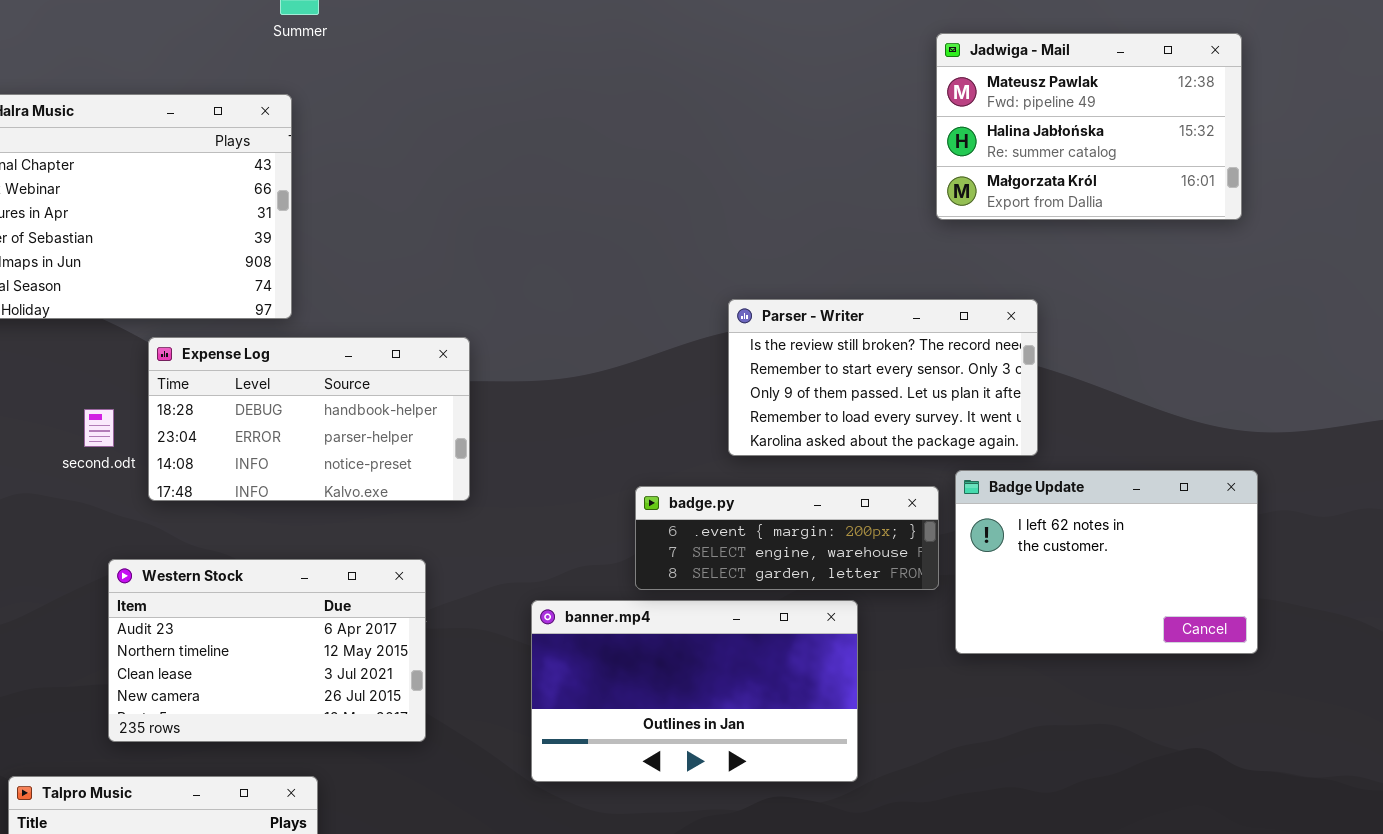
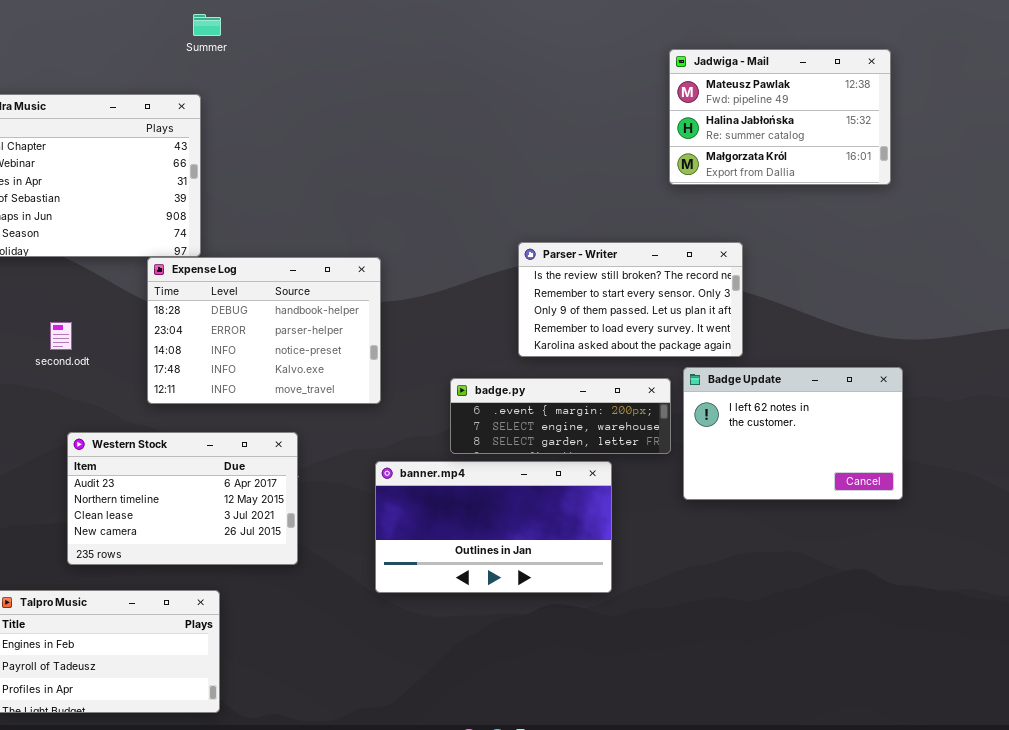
Expense Log: [148,337,470,501] -> [147,257,381,404], moved, resized

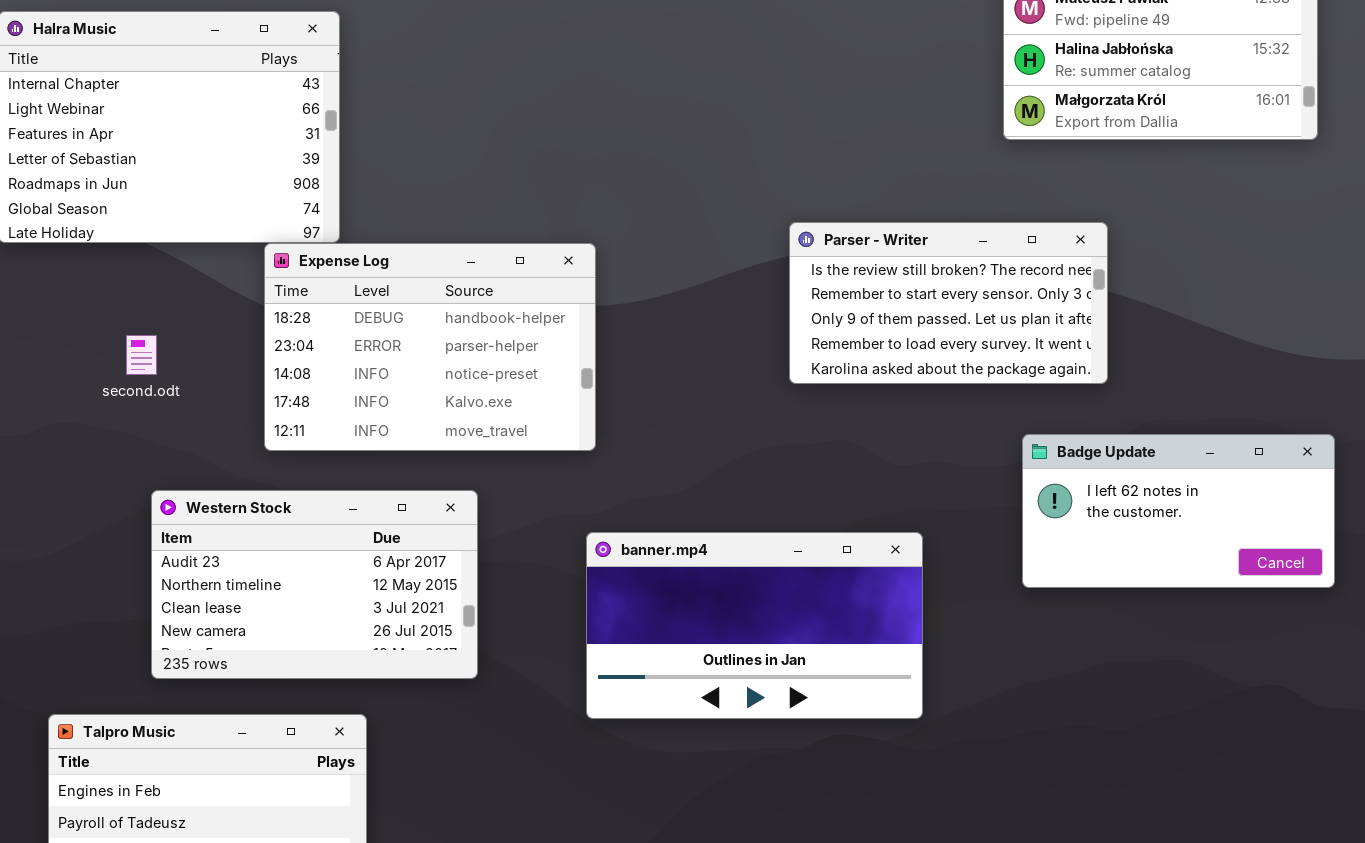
Badge Update: [683,367,903,500] -> [1022,434,1335,588], resized
badge.py: [450,378,671,454] -> none, closed

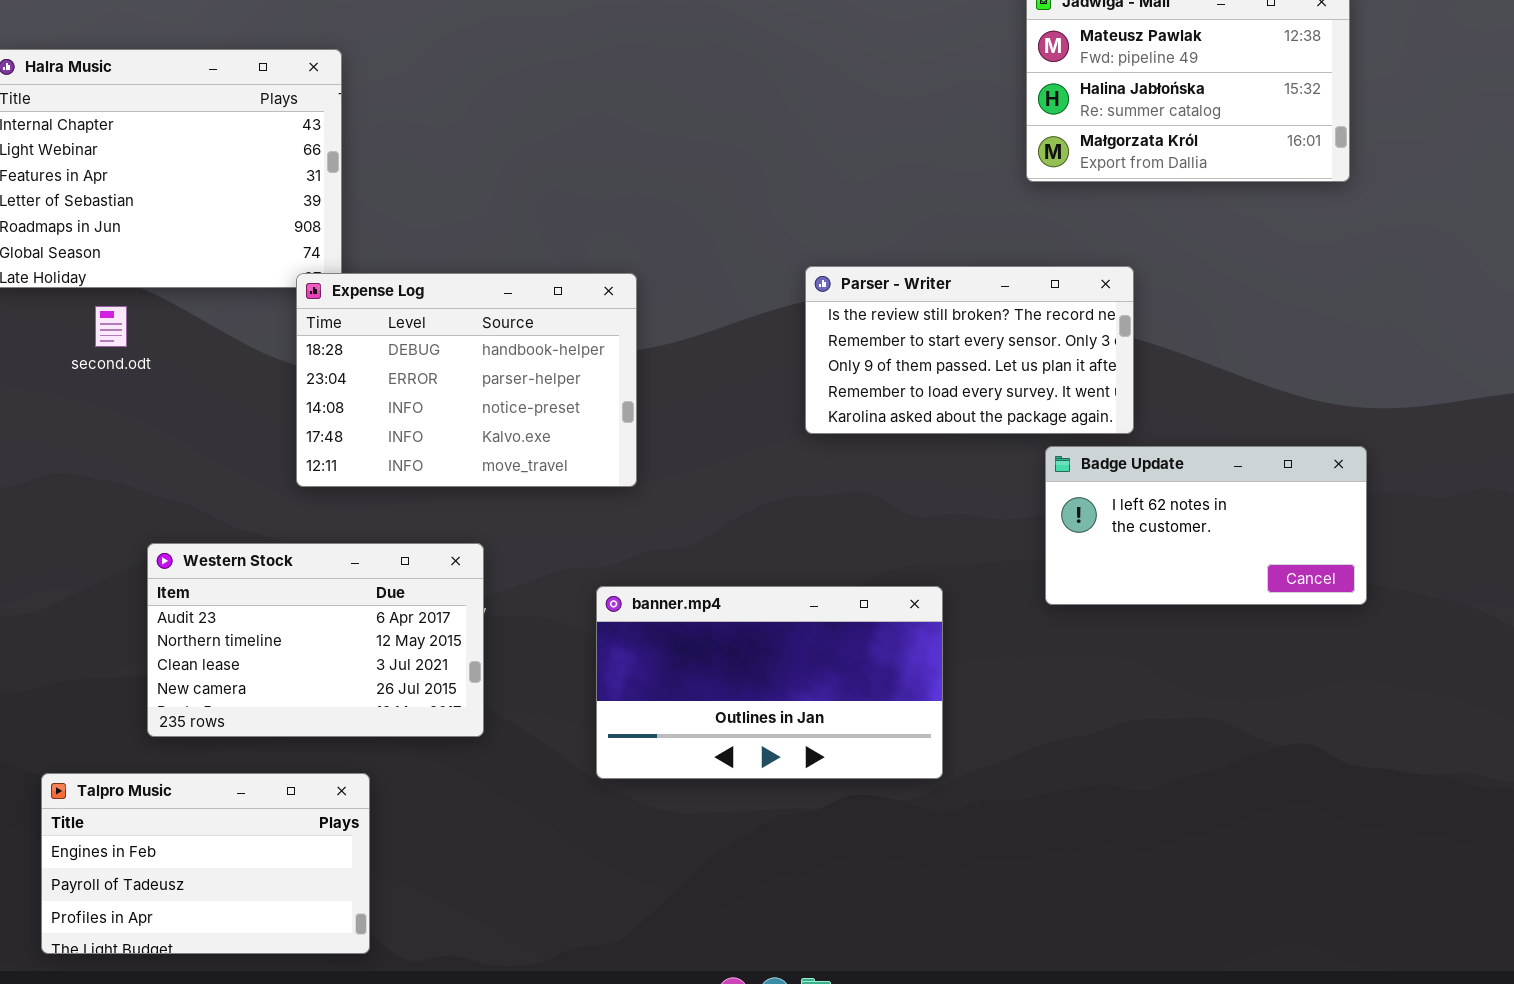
Expense Log: [264,243,596,451] -> [296,273,637,487], moved
second.odt: [126,335,157,375] -> [95,306,127,347], moved
Badge Update: [1022,434,1335,588] -> [1045,446,1367,605], moved

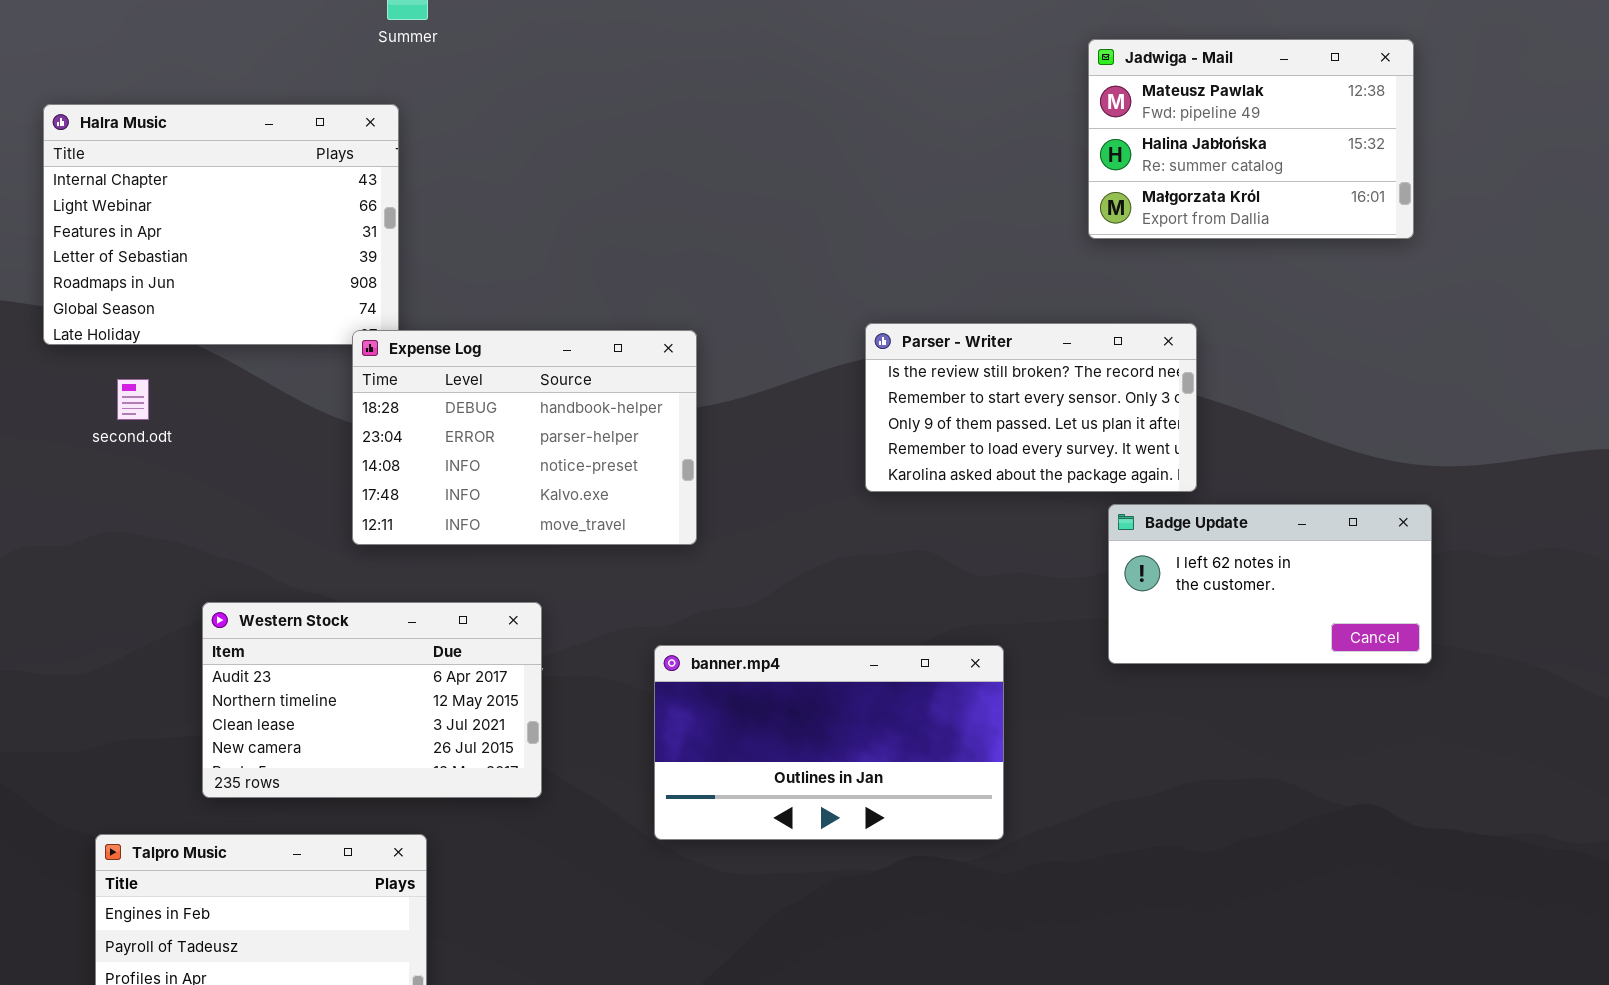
second.odt: [95,306,127,347] -> [117,379,149,420], moved

